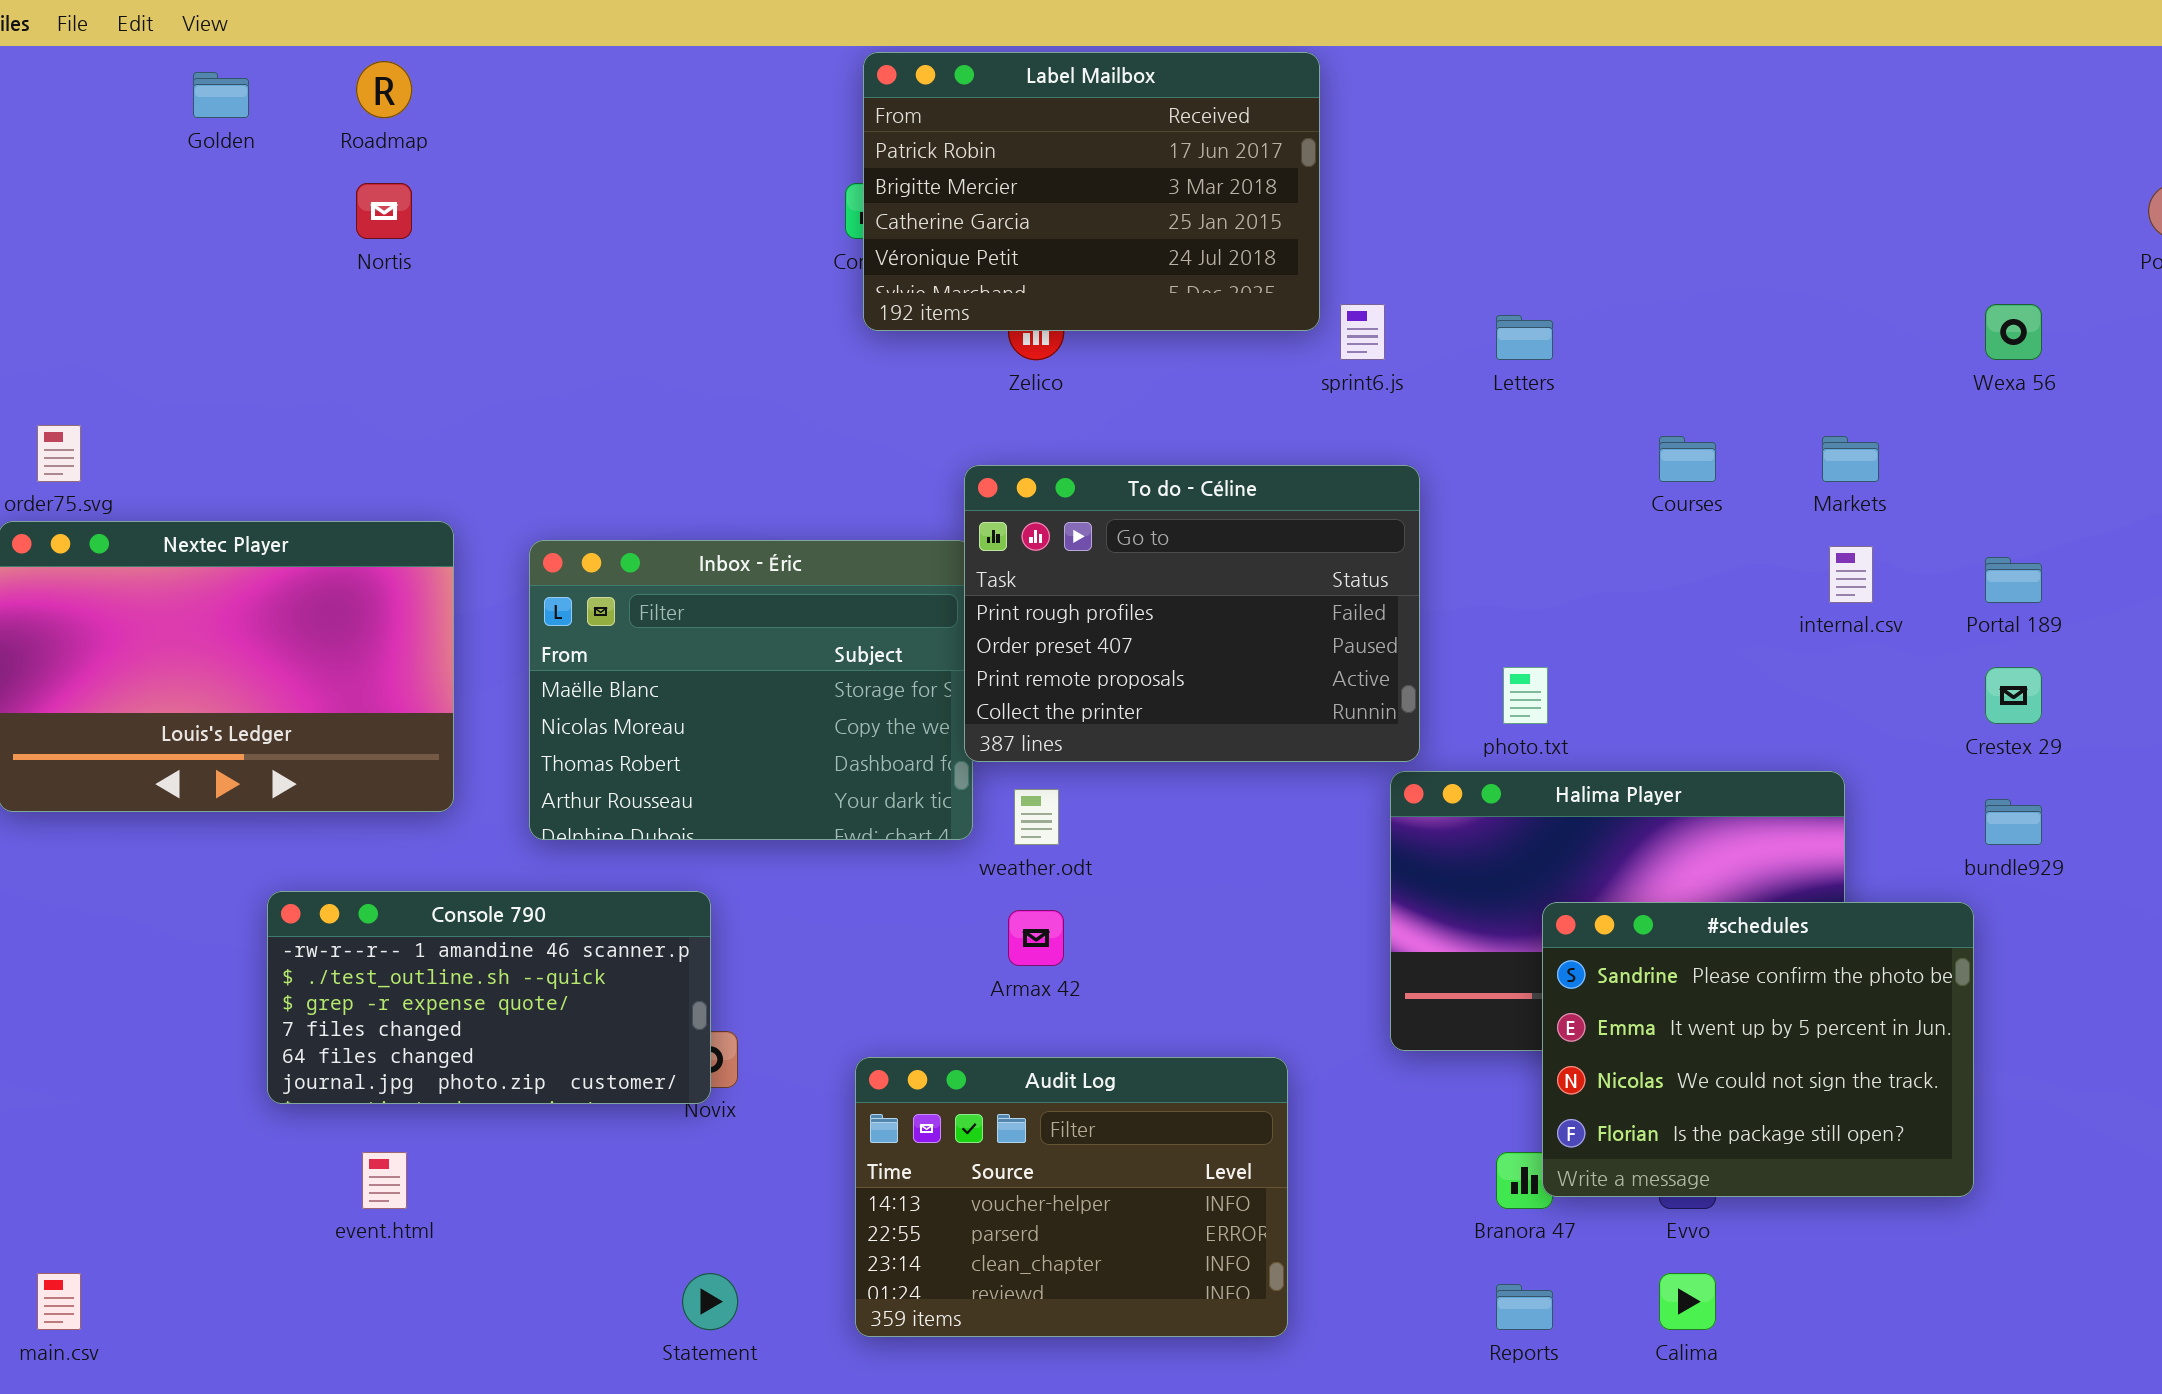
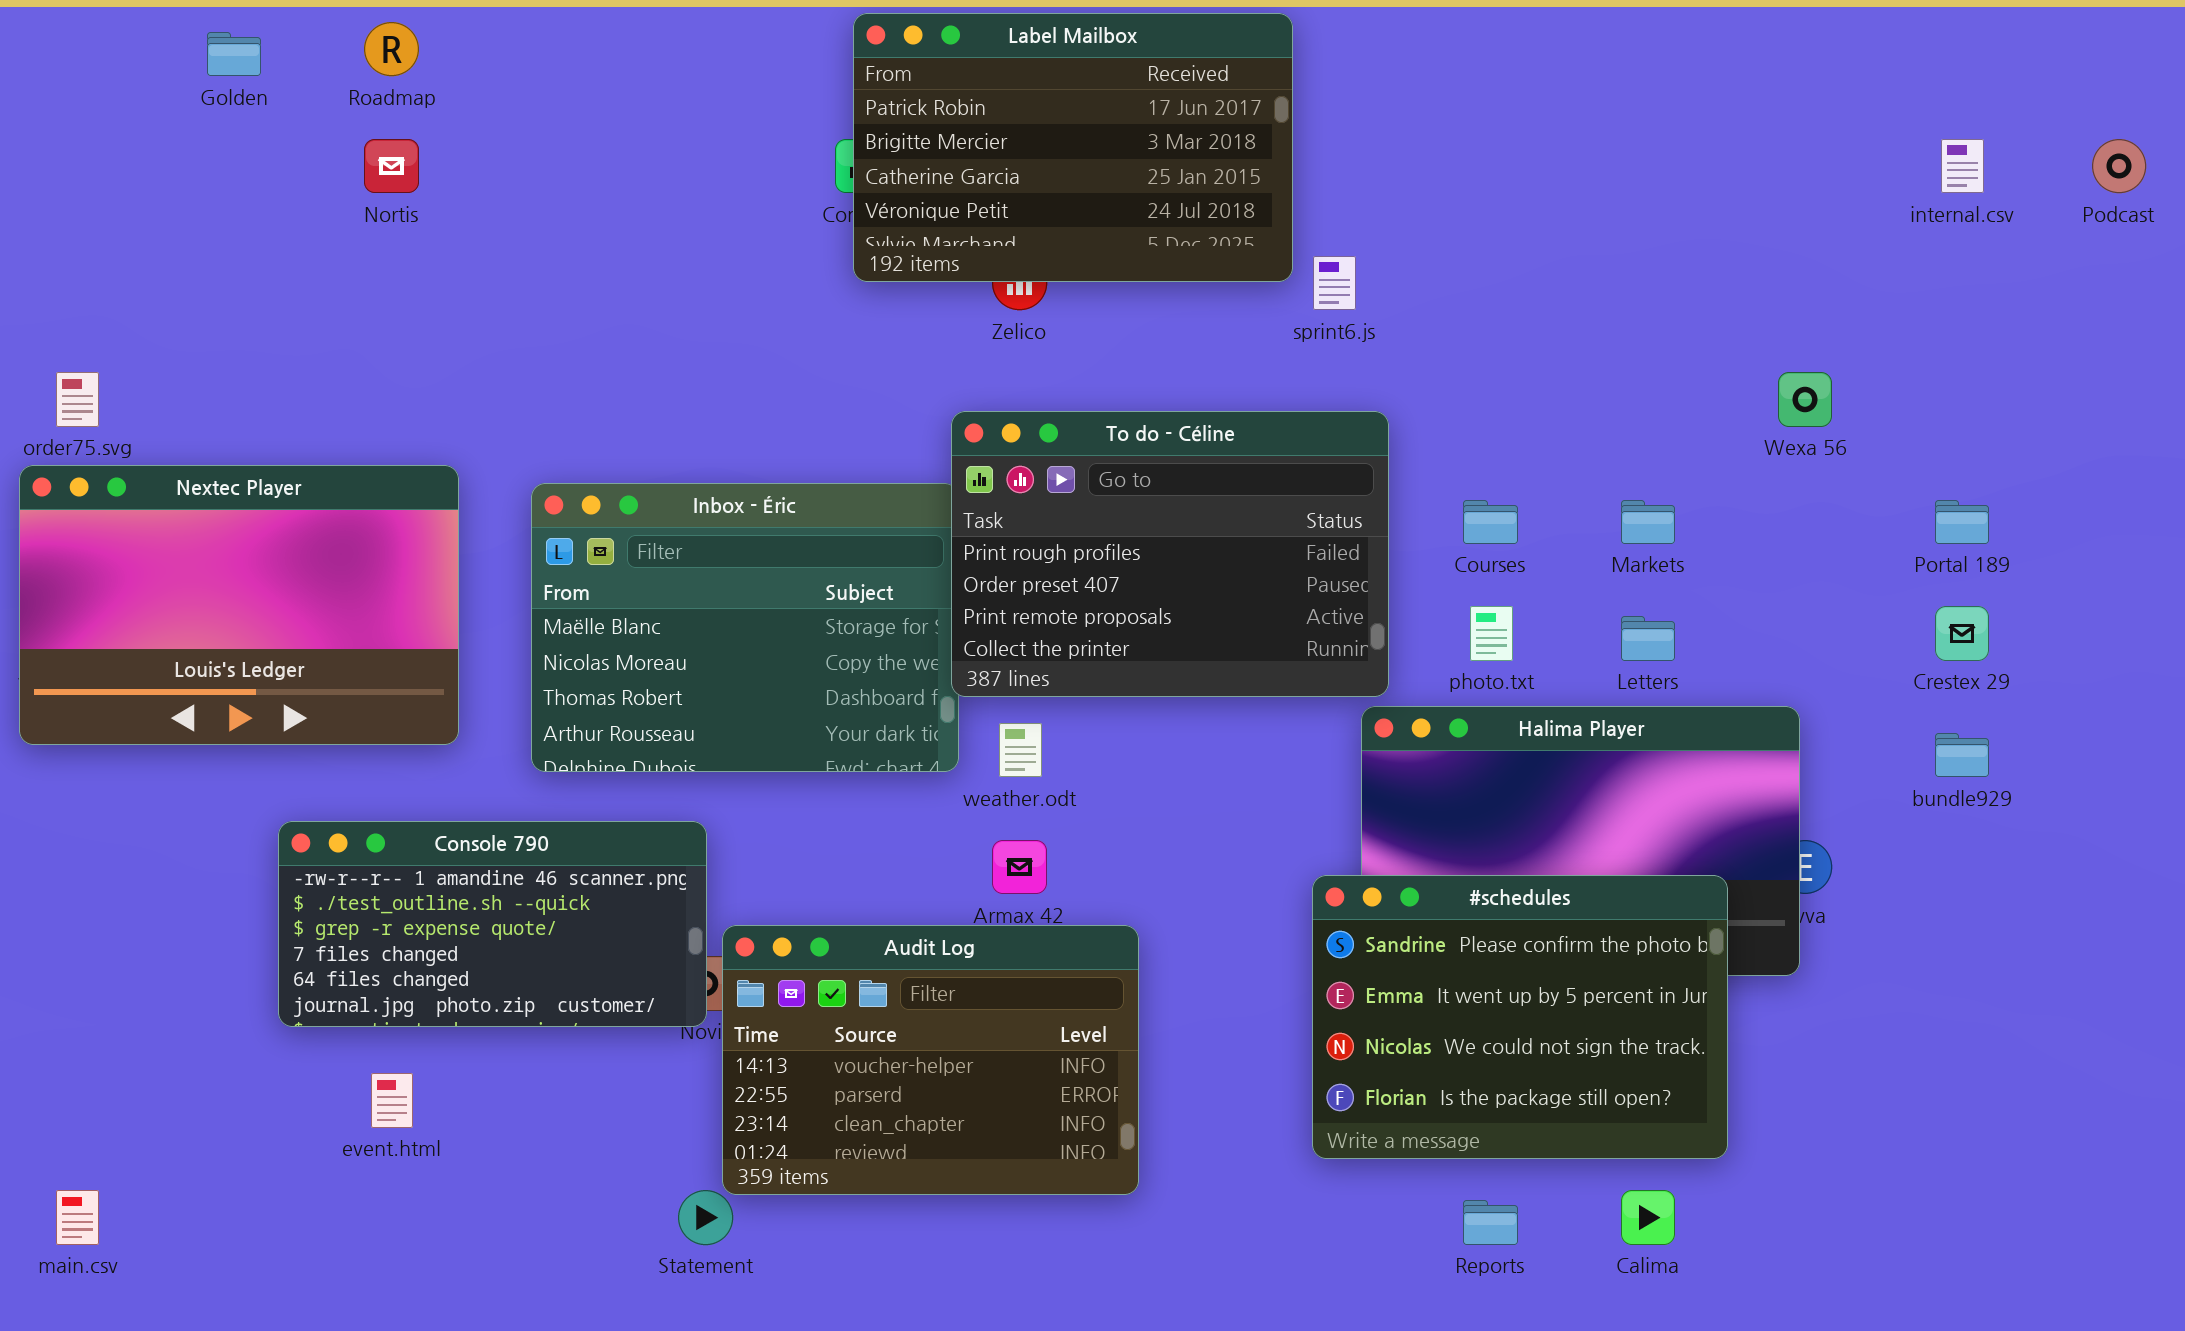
Wexa 56: [1985,304,2042,360] -> [1778,372,1832,427], moved
Letters: [1496,315,1553,360] -> [1621,616,1675,661], moved
Courses: [1659,436,1716,482] -> [1463,500,1518,544], moved
Markets: [1822,436,1879,482] -> [1621,500,1675,544], moved
internal.csv: [1829,546,1873,603] -> [1941,139,1984,193], moved
#schedules: [1542,902,1974,1197] -> [1312,875,1728,1159], moved
Audit Log: [855,1057,1288,1337] -> [722,925,1139,1195], moved

